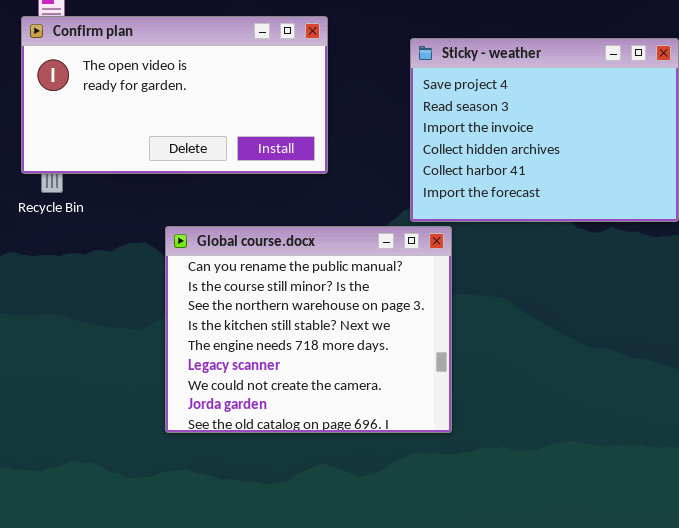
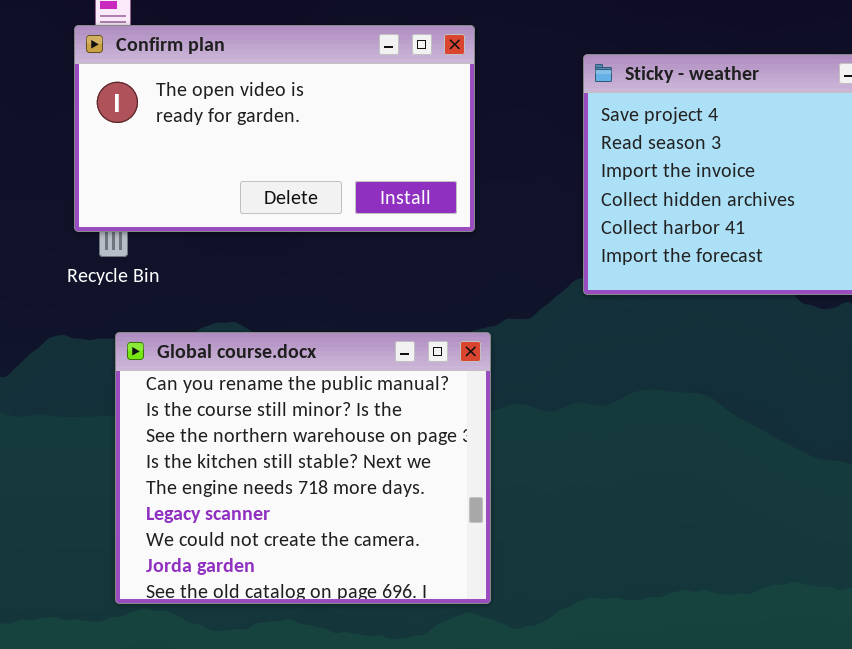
Global course.docx: [165,226,452,433] -> [115,332,491,604], moved

